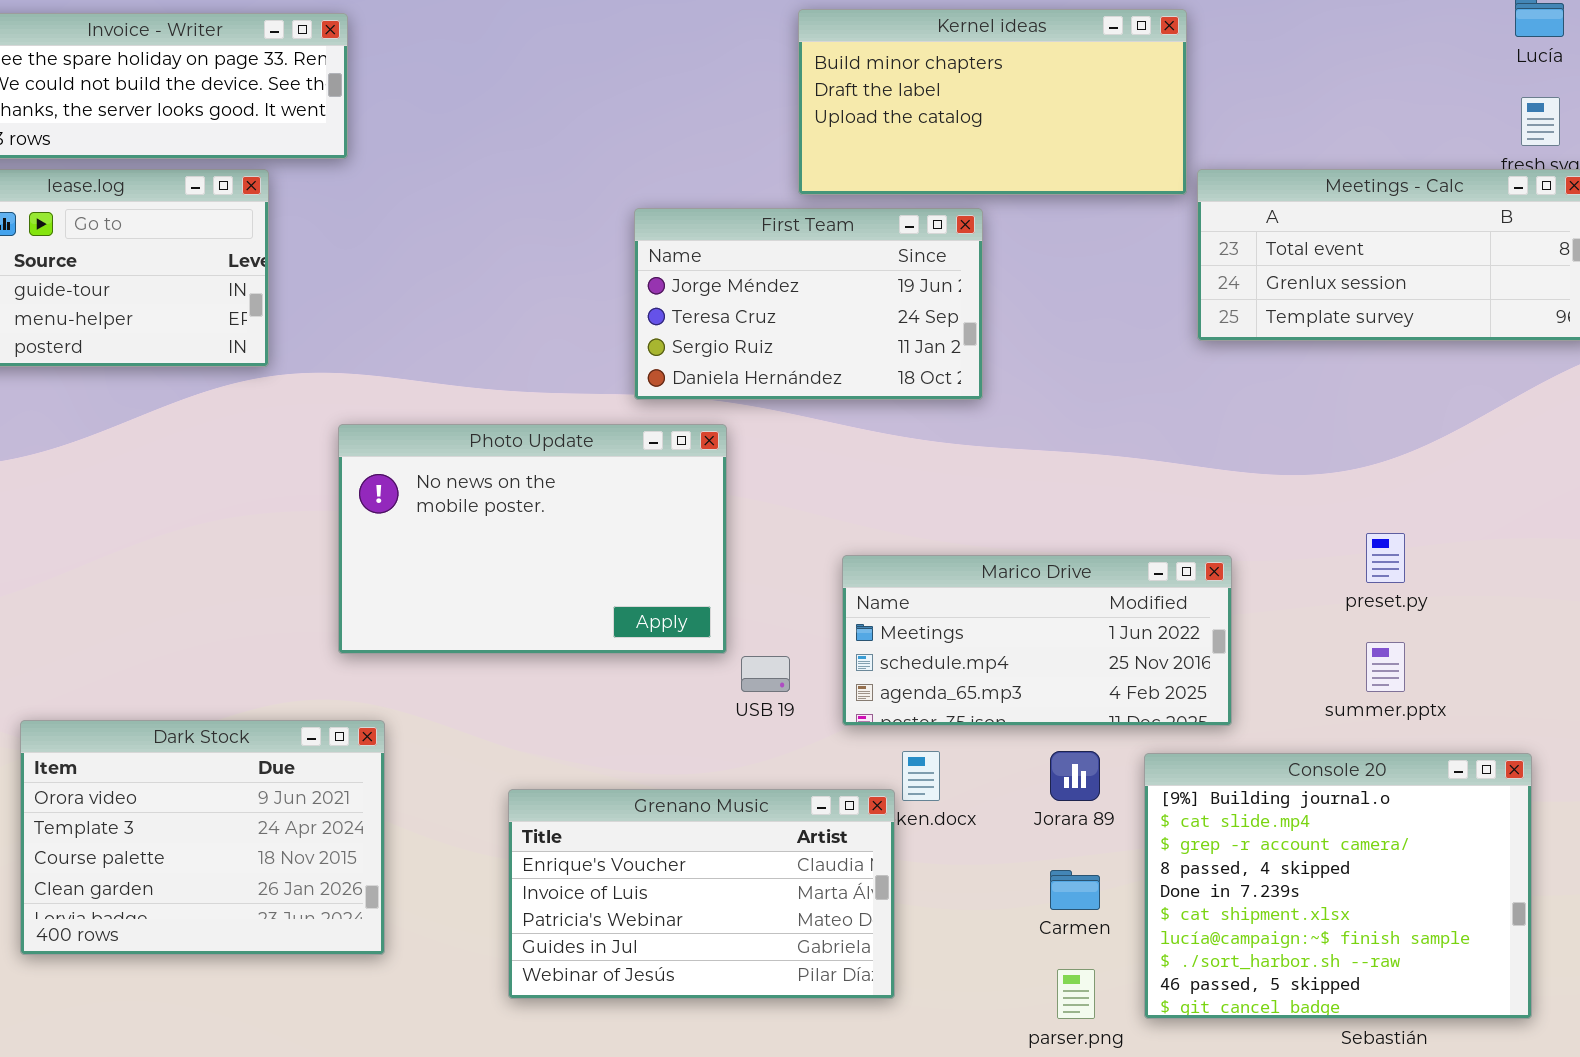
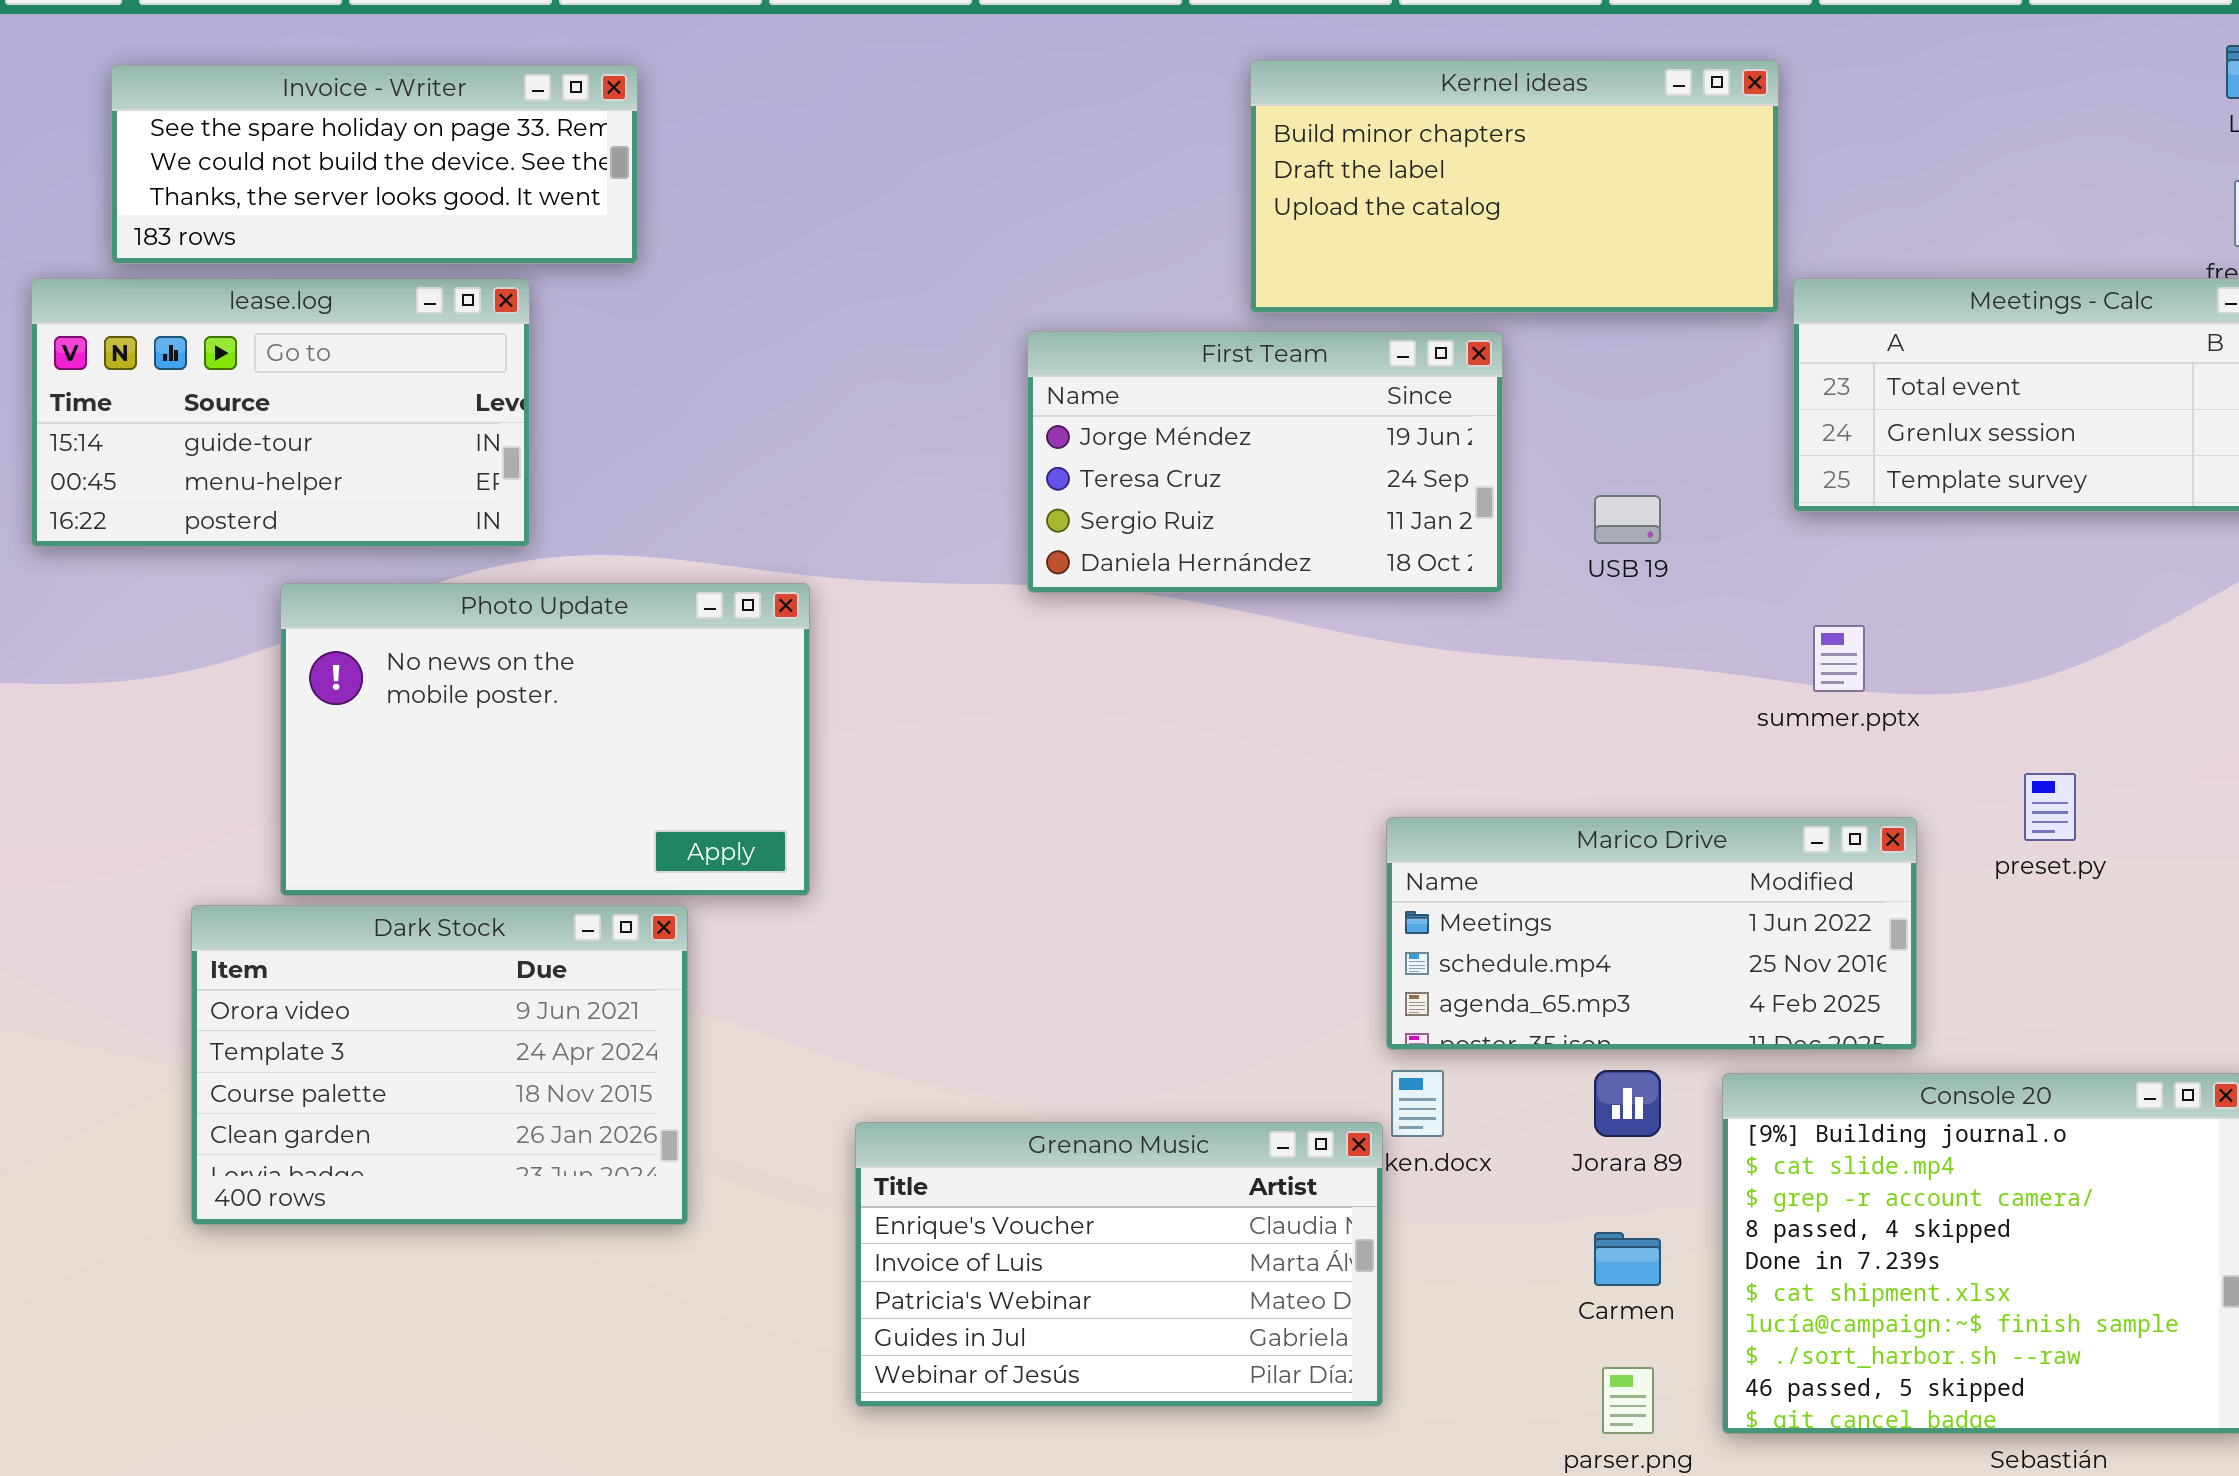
Photo Update: [338,424,727,654] -> [280,583,810,896], moved
Marico Drive: [842,555,1232,726] -> [1386,817,1917,1050], moved
summer.pptx: [1366,642,1405,692] -> [1813,625,1865,692], moved
USB 19: [741,656,790,692] -> [1594,495,1661,544], moved
Dark Stock: [20,720,385,955] -> [191,905,688,1225], moved

